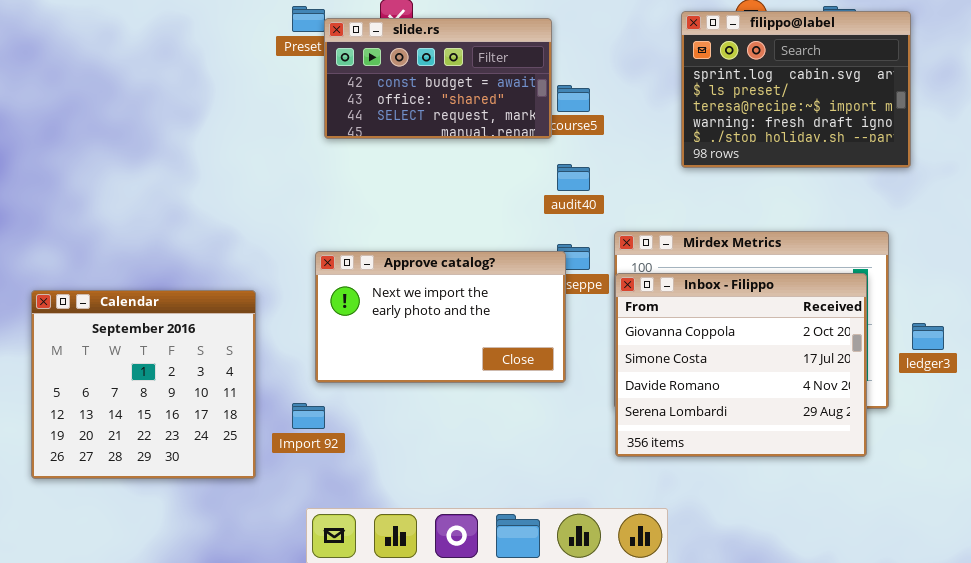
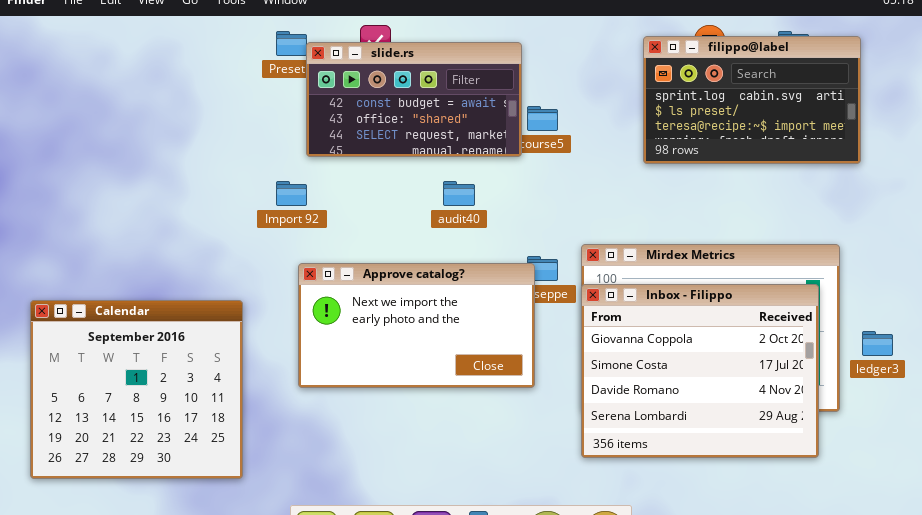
filippo@label: [681,11,911,168] -> [643,36,861,164], resized
audit40: [557,164,590,191] -> [443,181,475,206], moved
Import 92: [292,403,325,429] -> [276,181,307,206], moved

